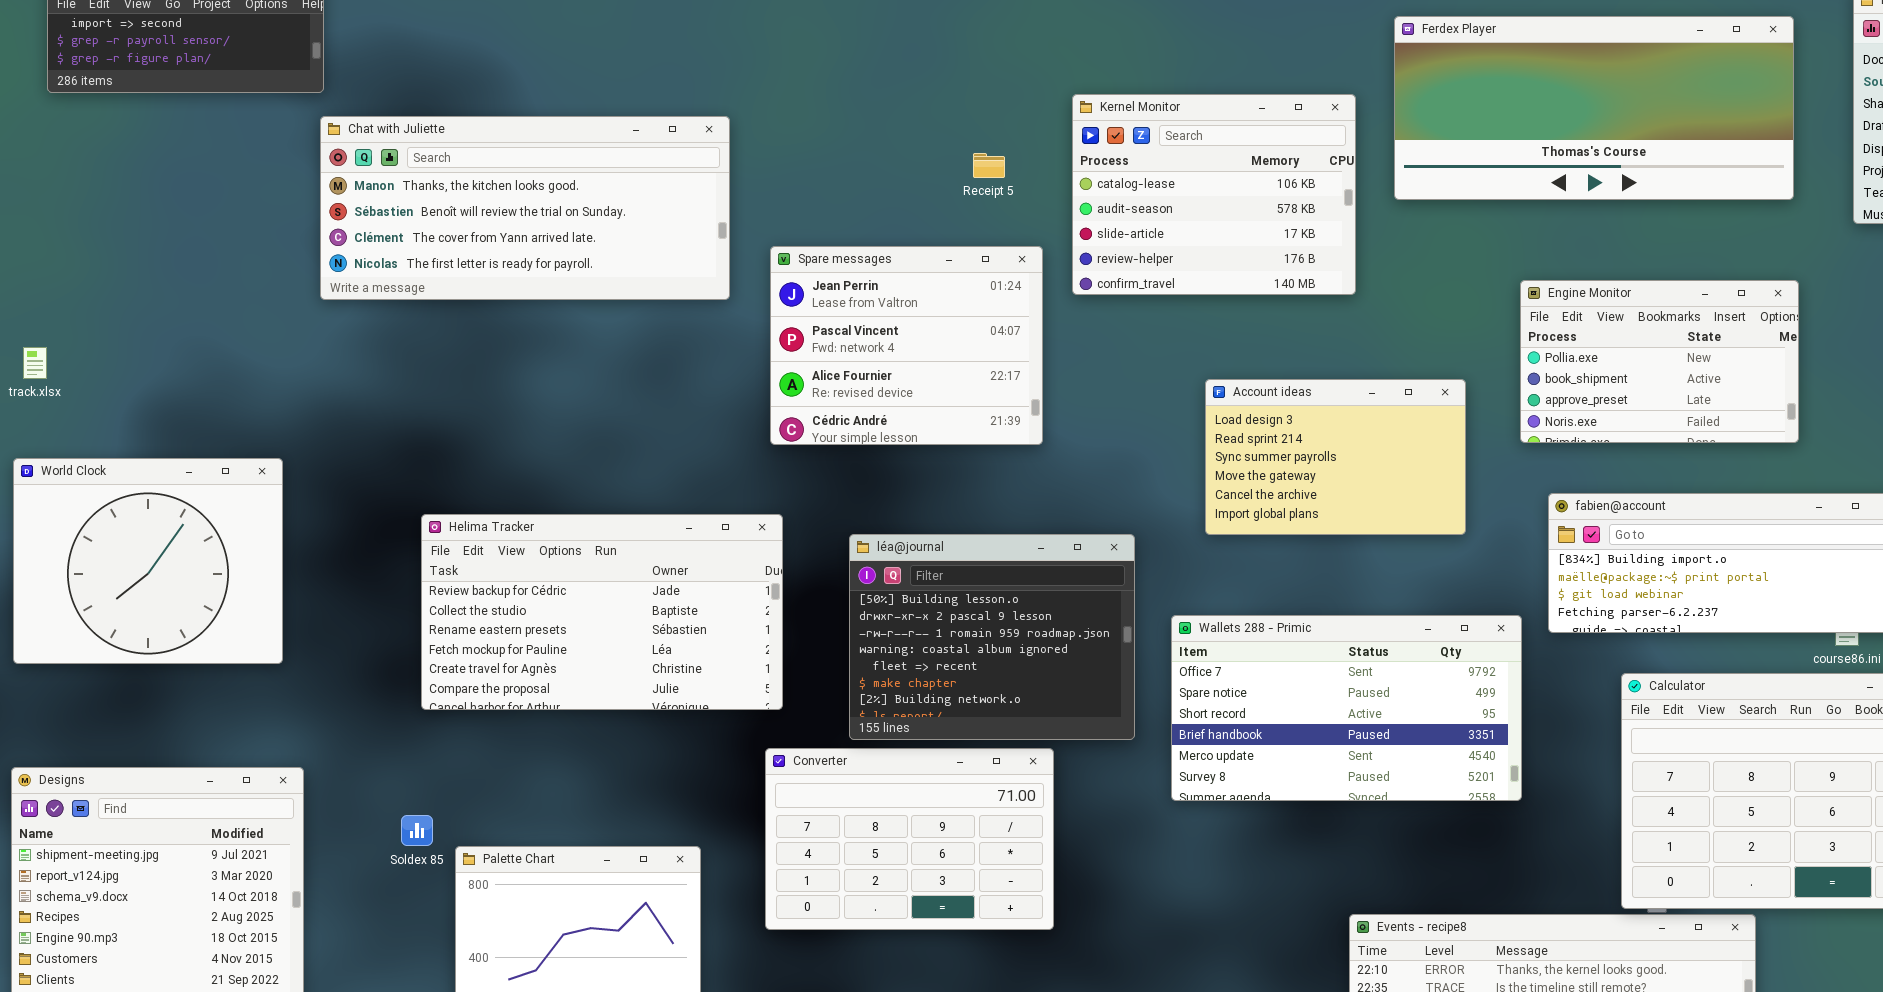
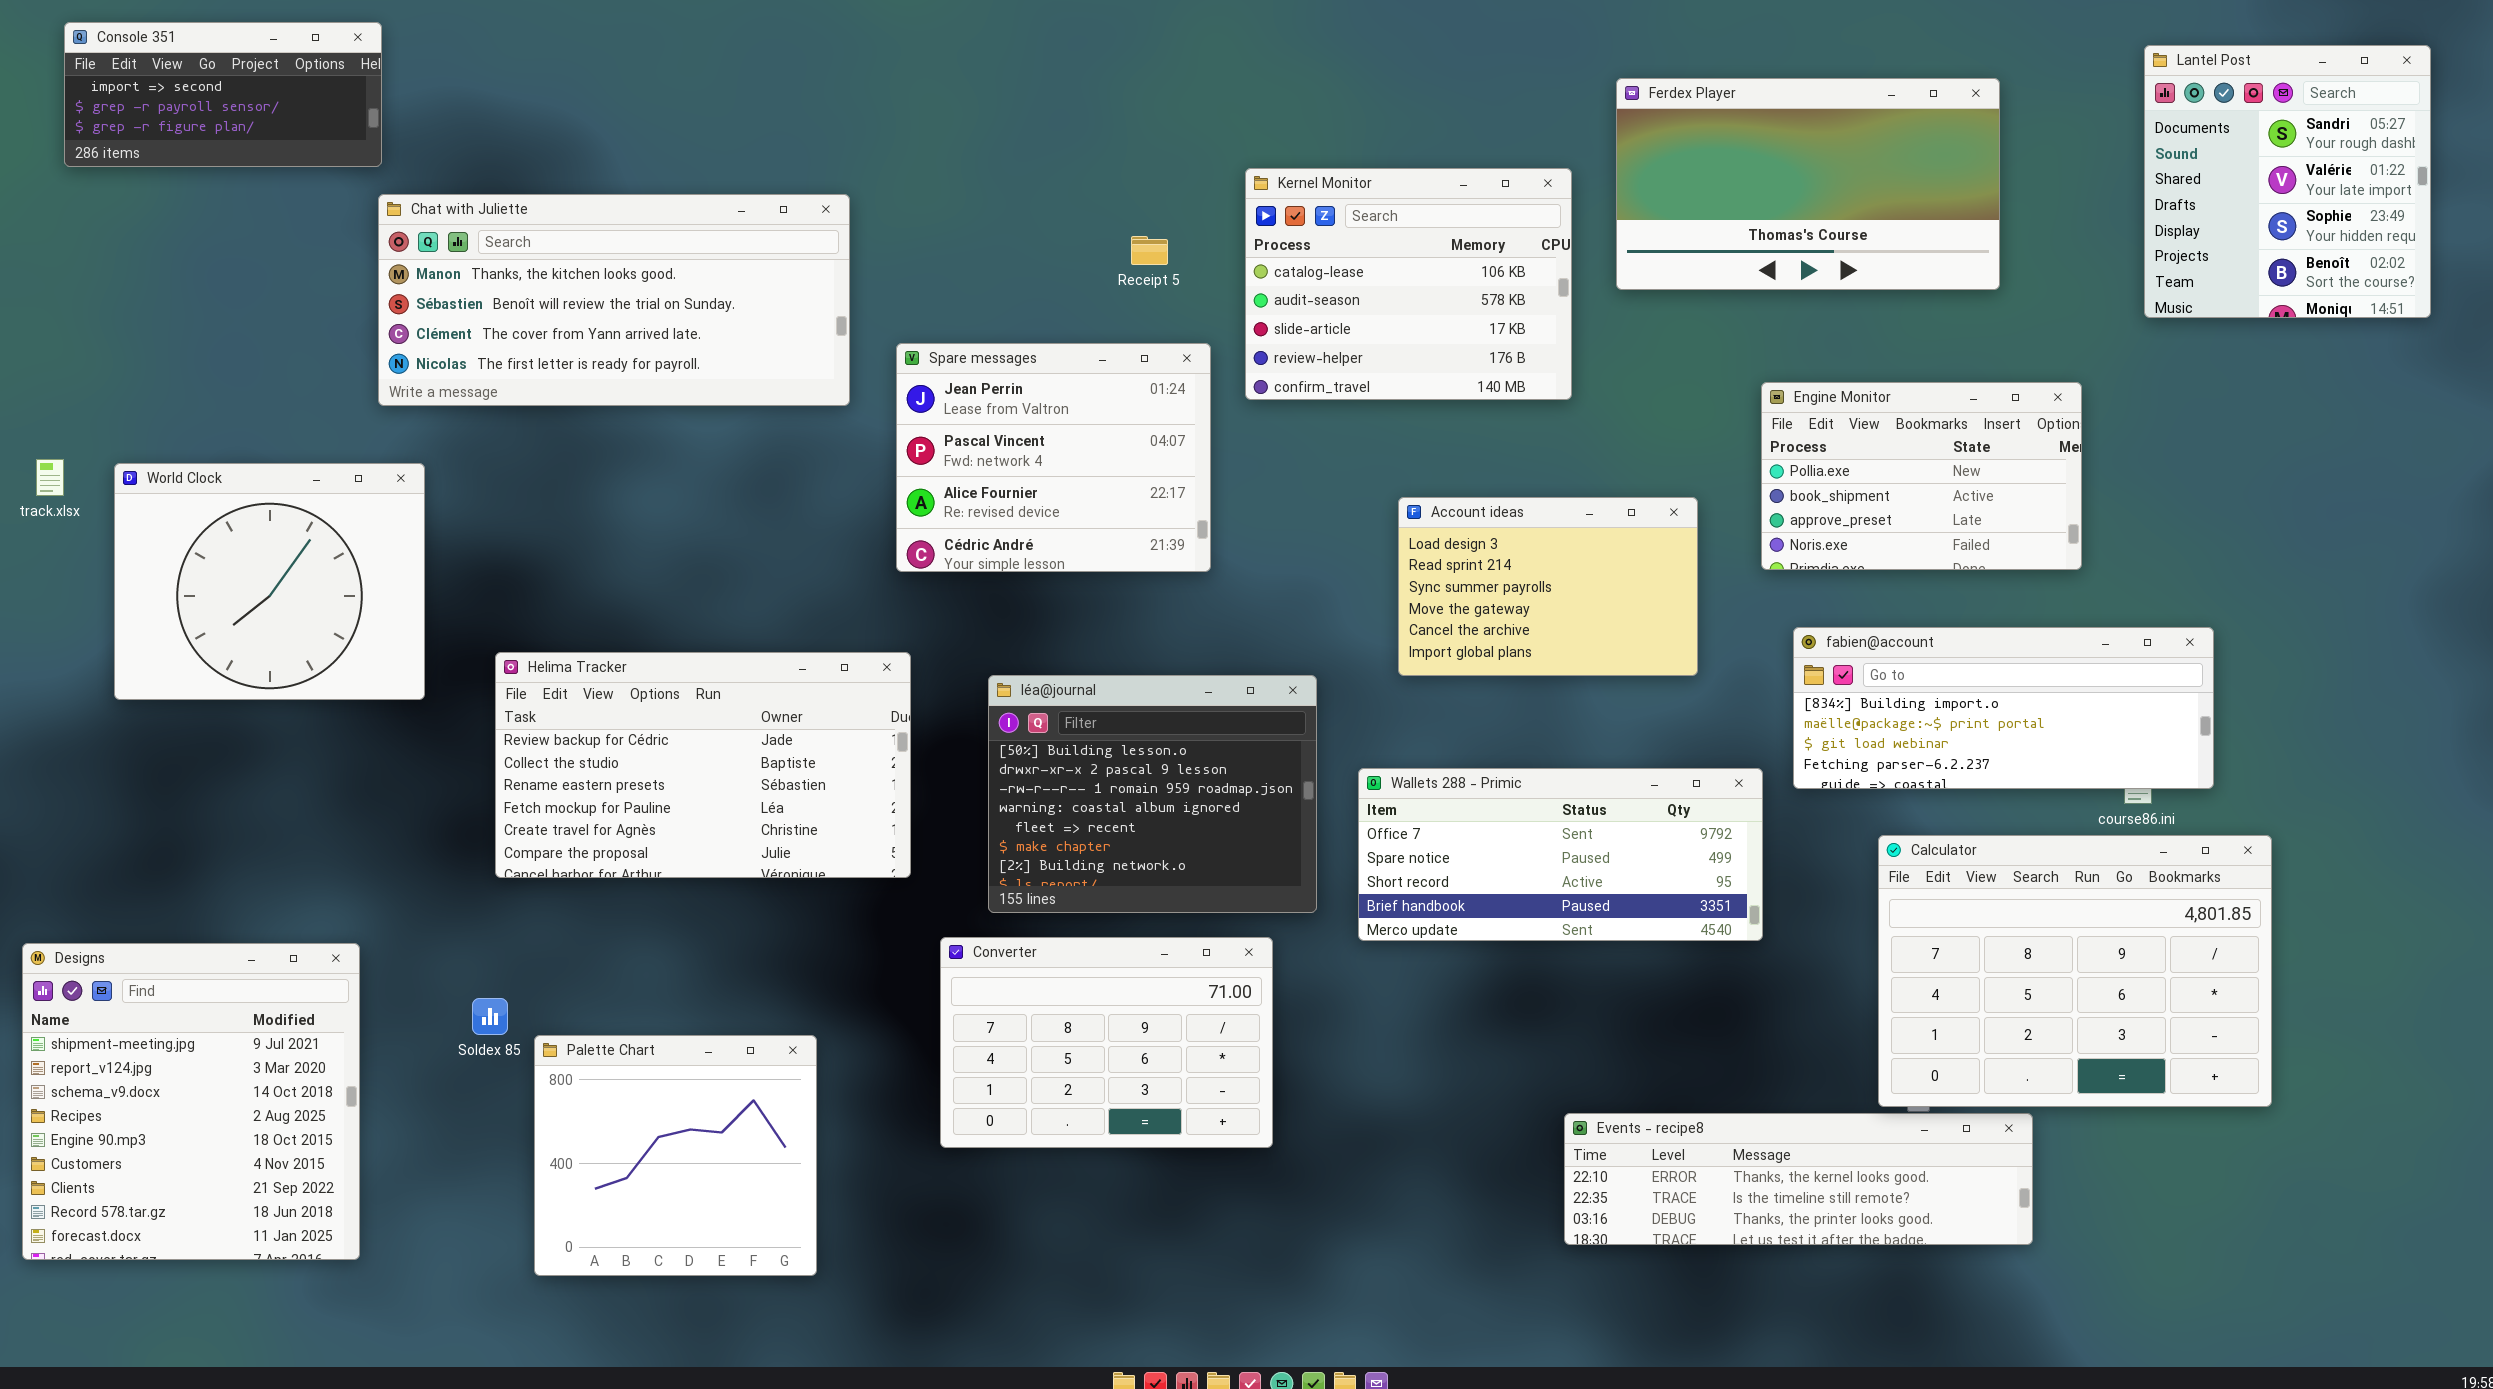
Ferdex Player: [1394,16,1794,200] -> [1616,78,2000,290], resized
World Clock: [13,458,283,664] -> [114,463,425,700], moved
Wallets 288 - Primic: [1171,615,1522,801] -> [1358,768,1763,941], resized
Converter: [765,748,1054,930] -> [940,937,1273,1148], moved

